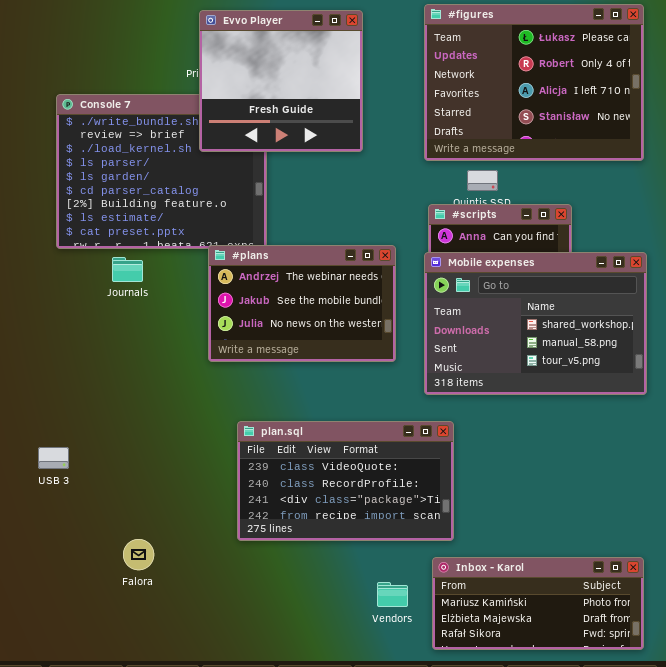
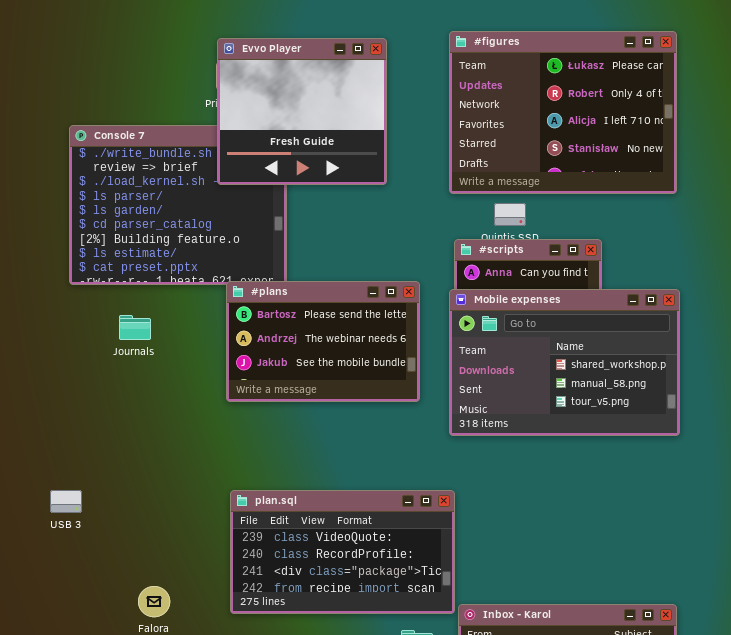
#plans: [208,245,396,362] -> [226,281,420,402], scrolled up 1 row
Journals: [112,257,143,282] -> [119,315,151,340], moved
plan.sql: [237,421,454,541] -> [230,490,455,614], moved

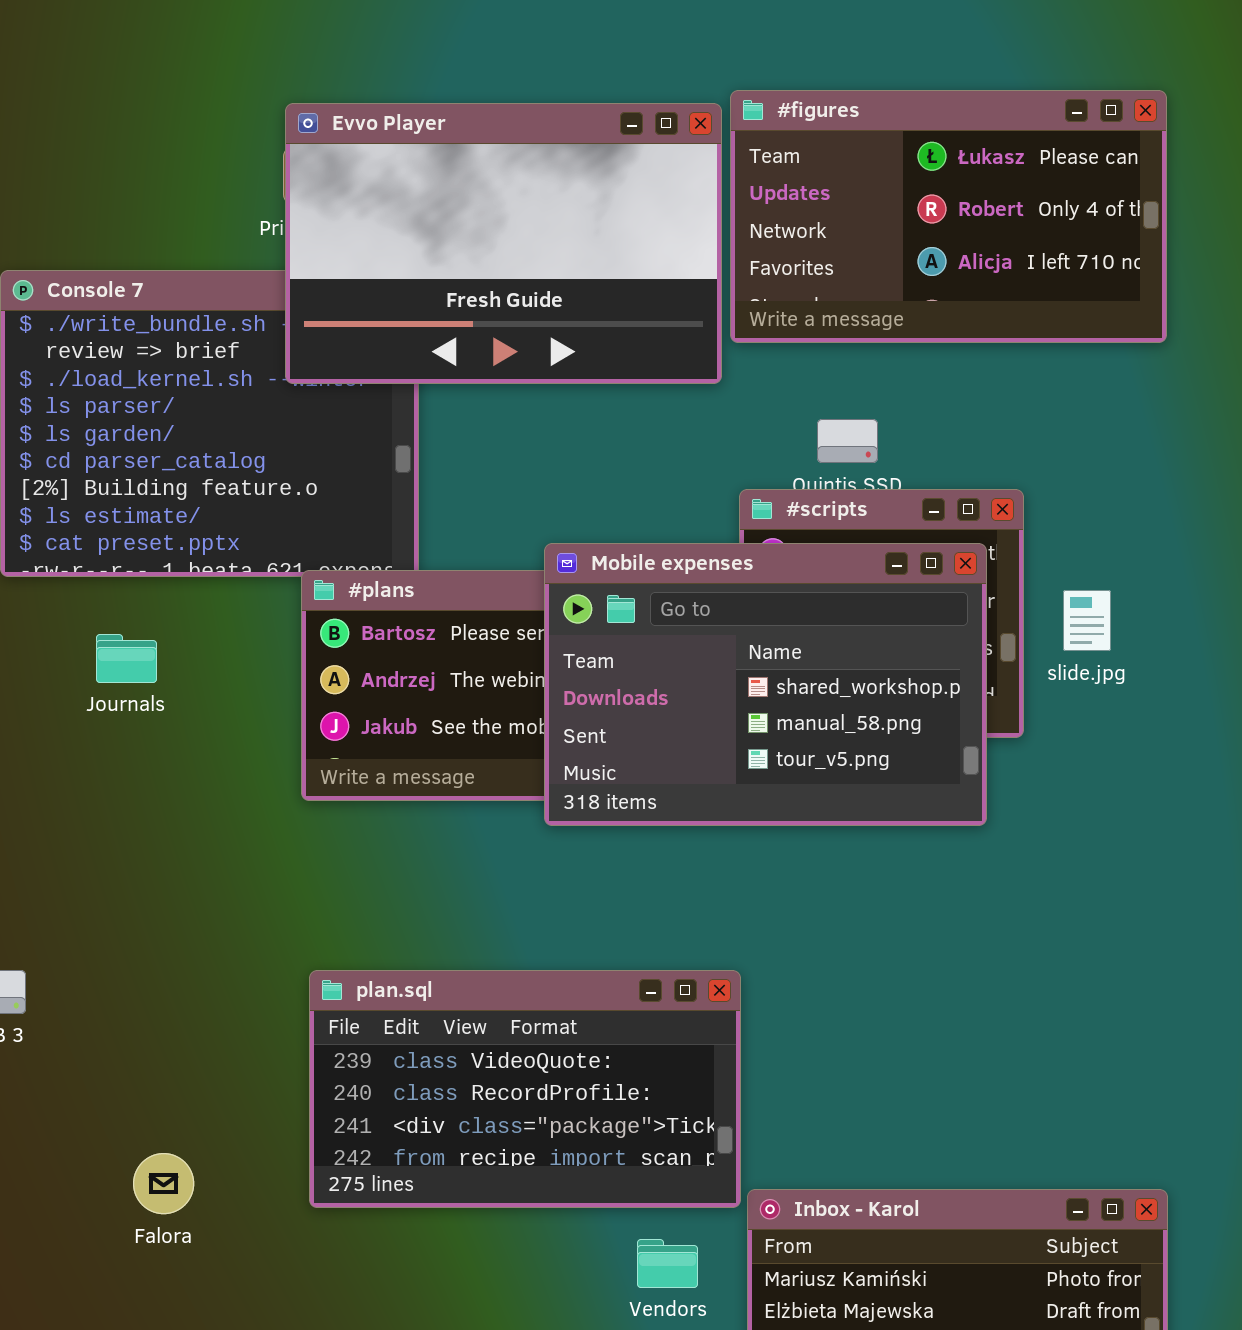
#figures: [449,31,677,194] -> [730,90,1167,343], resized
Evvo Player: [217,38,387,185] -> [285,103,722,384], resized
Mobile expenses: [449,289,680,436] -> [544,543,987,826], moved

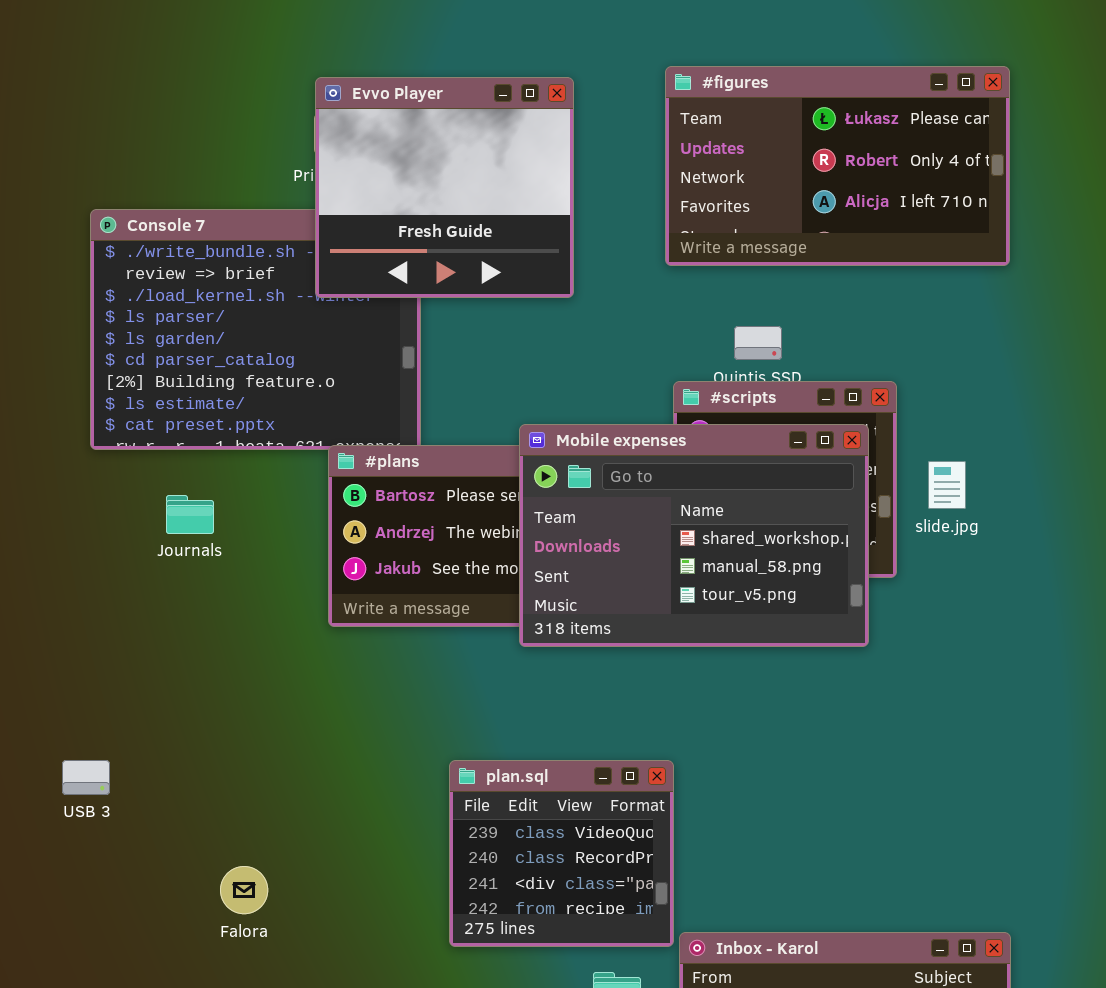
Evvo Player: [285,103,722,384] -> [315,77,574,298], resized
plan.sql: [309,970,741,1208] -> [449,760,674,947], resized
Falora: [133,1153,194,1214] -> [220,866,268,914], moved

